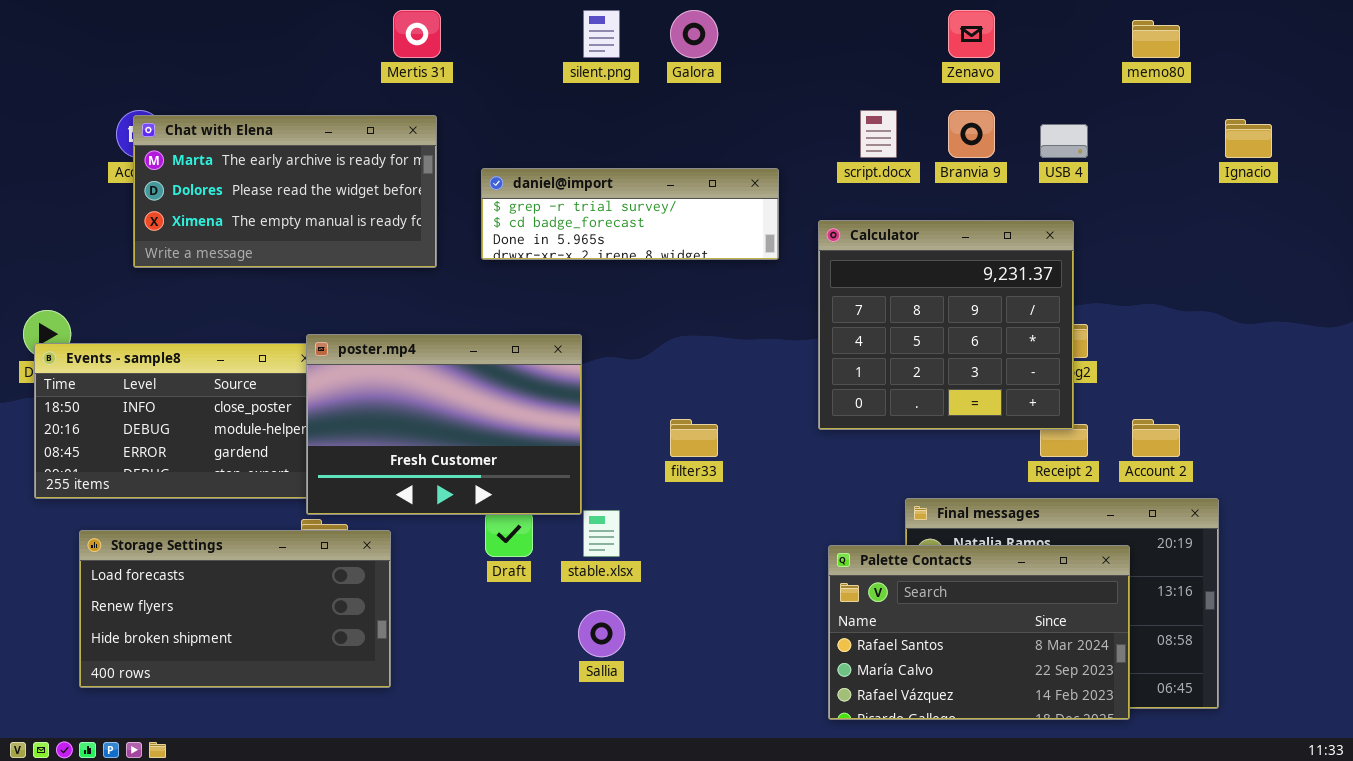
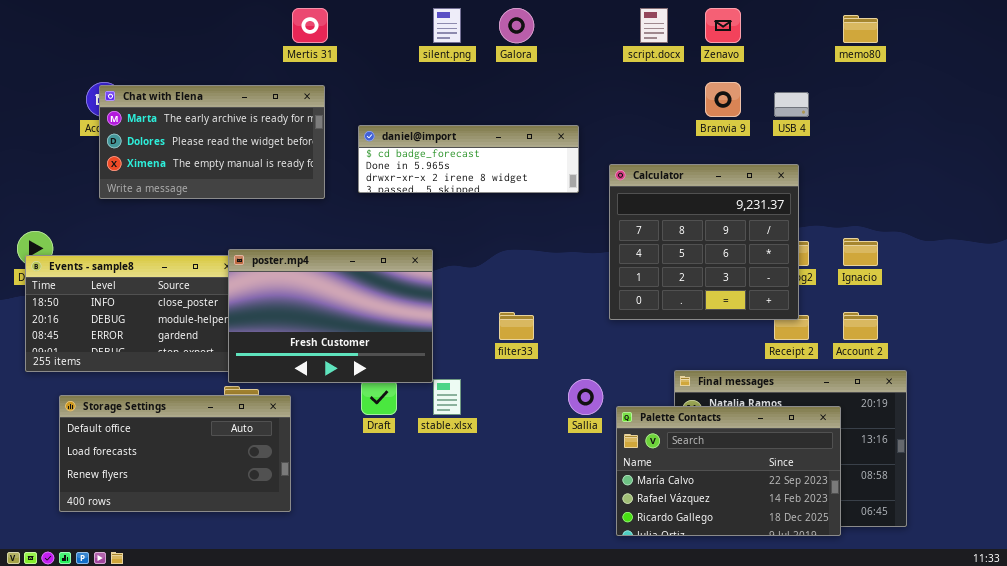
script.docx: [860,110,897,158] -> [640,8,668,43], moved
Ignacio: [1225,119,1272,158] -> [843,238,878,266], moved
daniel@import: [481,168,779,260] -> [358,125,579,193], scrolled down 1 row
Storage Settings: [79,530,391,688] -> [59,395,291,512], scrolled up 1 row
Palette Contacts: [828,545,1130,720] -> [616,406,841,536], scrolled down 1 row
Sallia: [578,610,625,657] -> [568,379,603,415], moved

